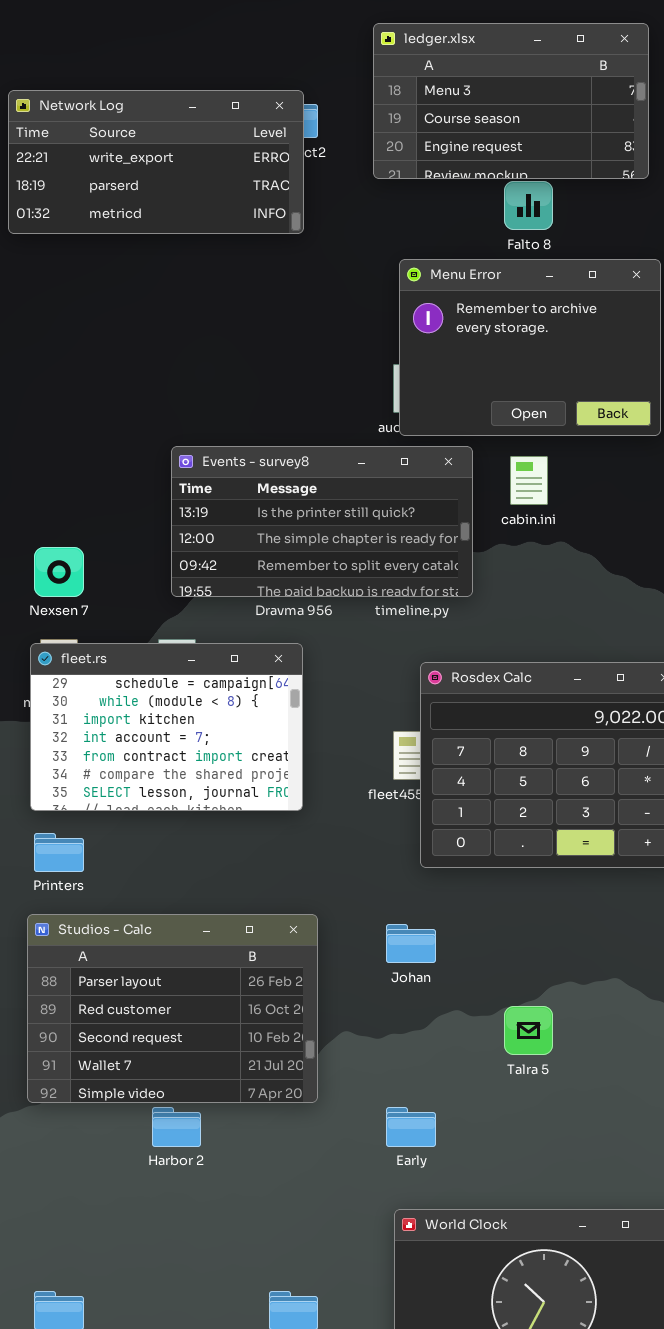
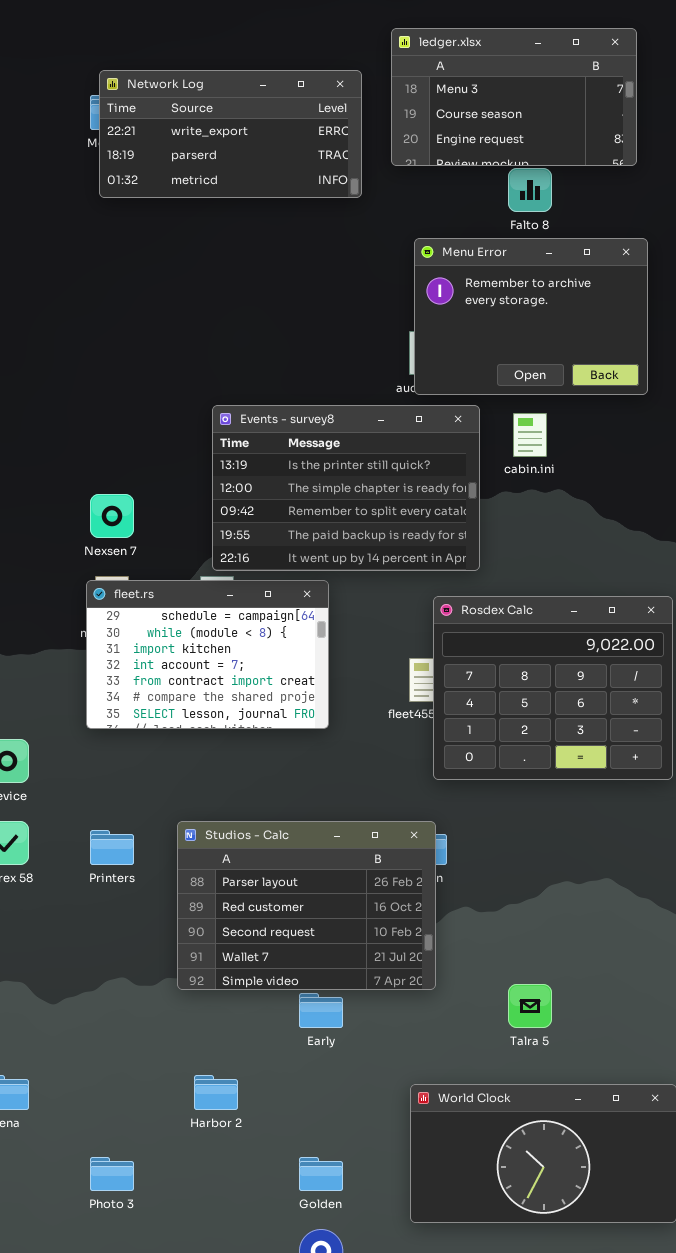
Network Log: [8,90,304,234] -> [99,70,362,198], moved
Events - survey8: [171,446,473,597] -> [212,405,480,571], resized
Printers: [34,833,84,872] -> [90,830,134,865], moved
Studios - Calc: [27,914,318,1103] -> [177,821,436,990], moved
Talra 5: [504,1006,553,1055] -> [508,984,552,1028], moved
Harbor 2: [152,1107,201,1147] -> [194,1075,238,1110], moved
Early: [386,1107,436,1147] -> [299,993,343,1028], moved

